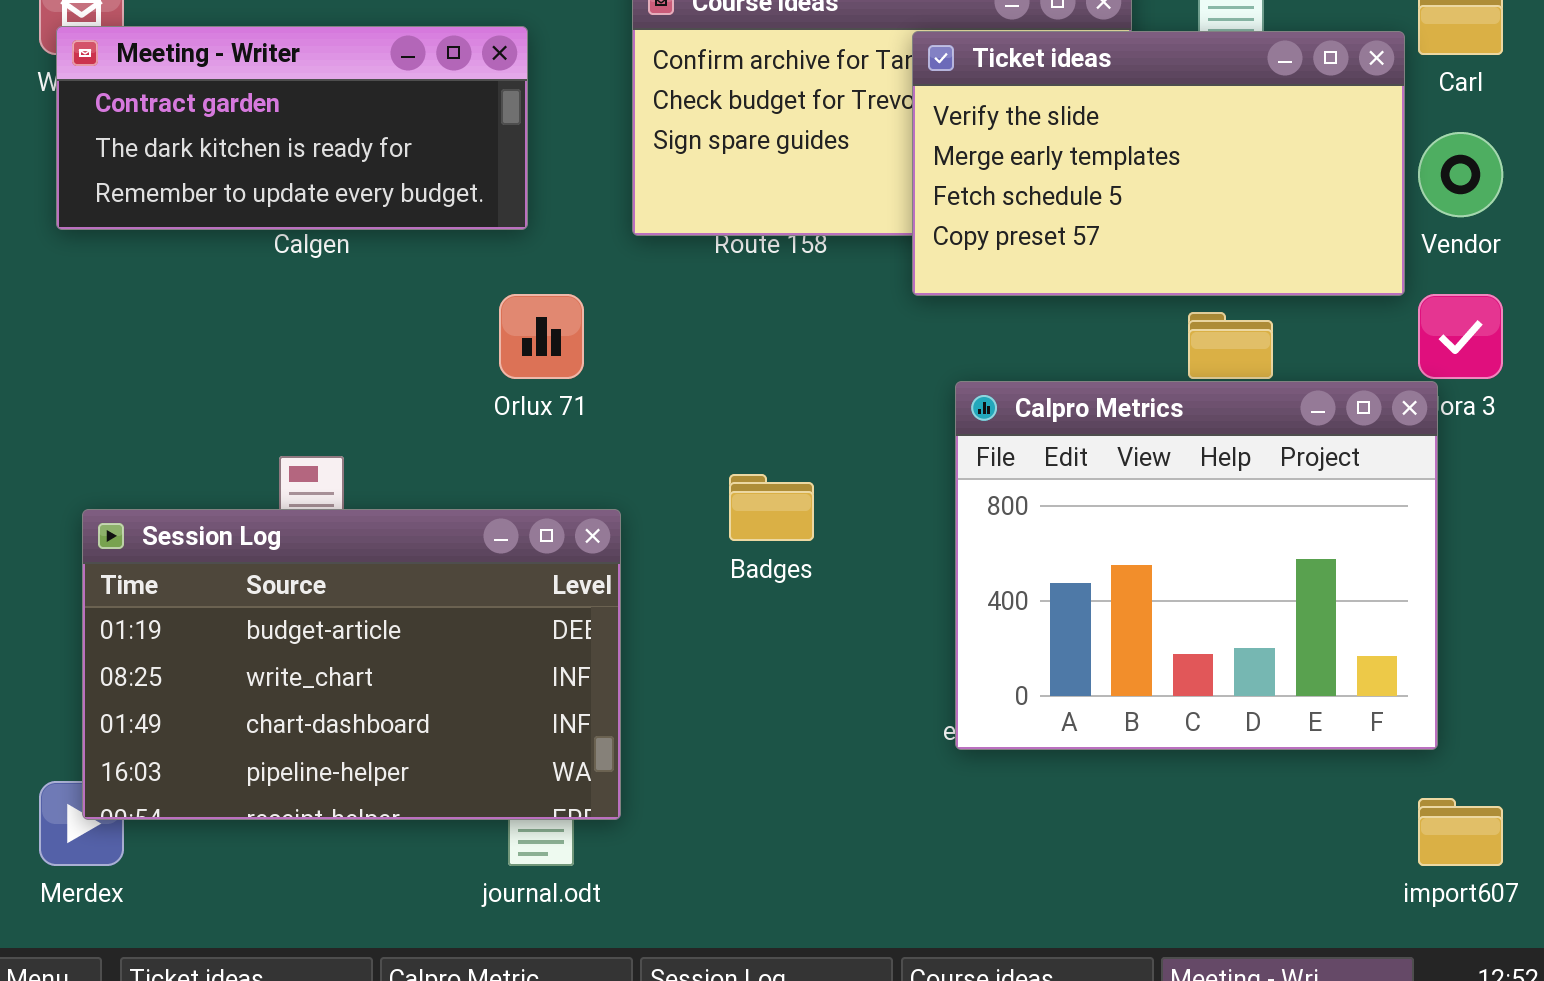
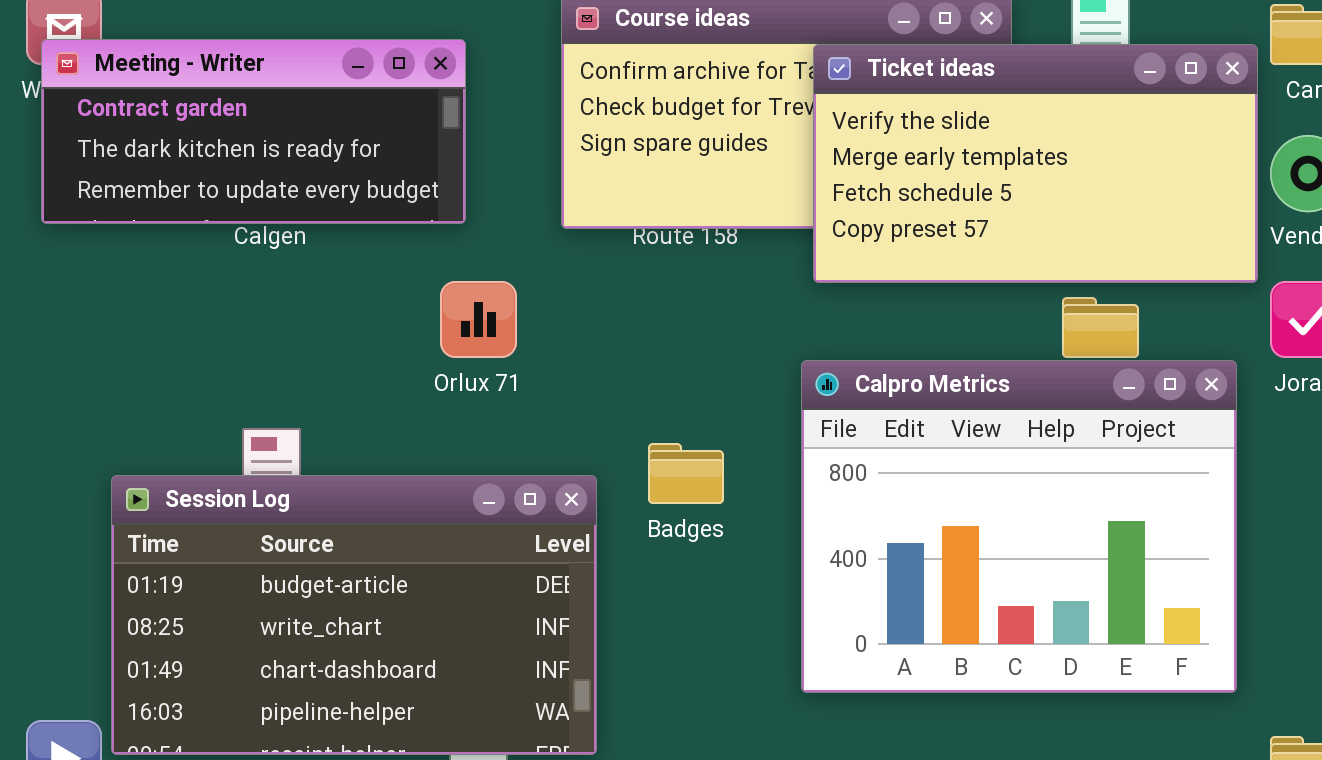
Calpro Metrics: [955,381,1438,750] -> [801,360,1237,693], moved
Session Log: [82,509,621,820] -> [111,475,597,755], moved

